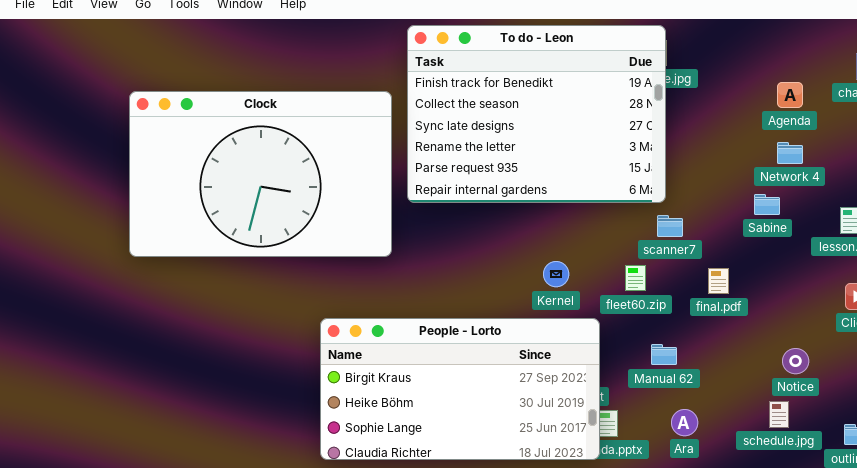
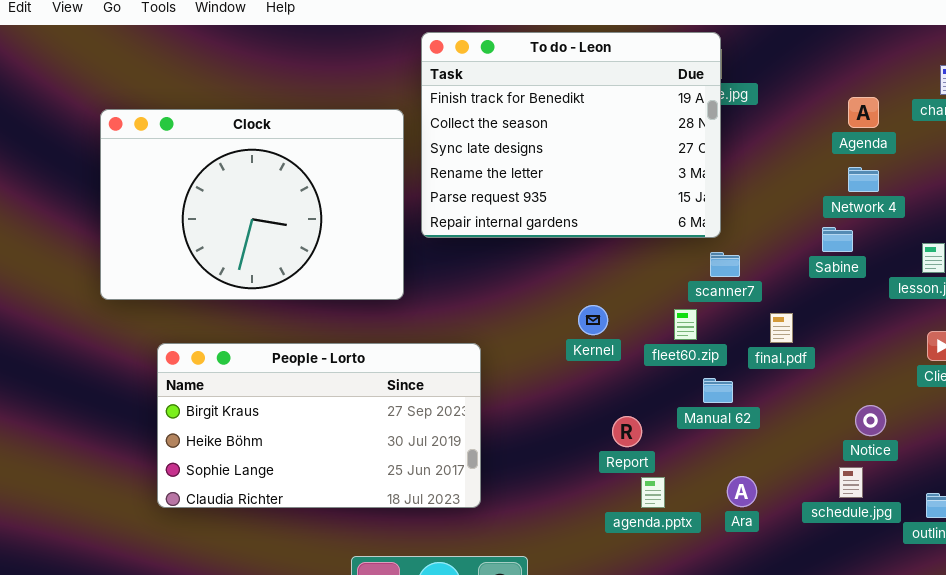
People - Lorto: [320,318,600,460] -> [157,343,481,508], moved
Manual 62: [651,344,677,365] -> [703,378,733,403], moved

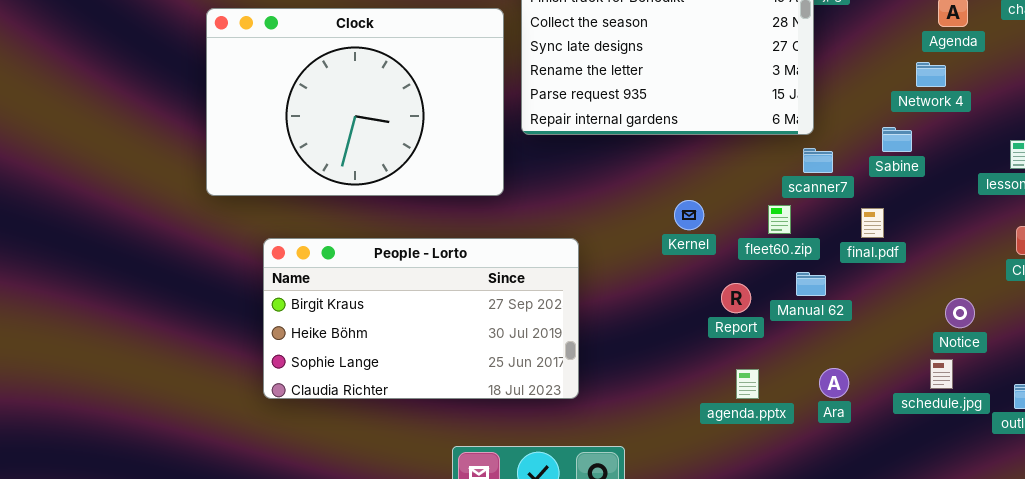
Network 4: [848,167,879,192] -> [916,62,946,87], moved
Sabine: [822,227,853,252] -> [882,127,912,152], moved
Report: [612,416,642,447] -> [721,283,751,313], moved

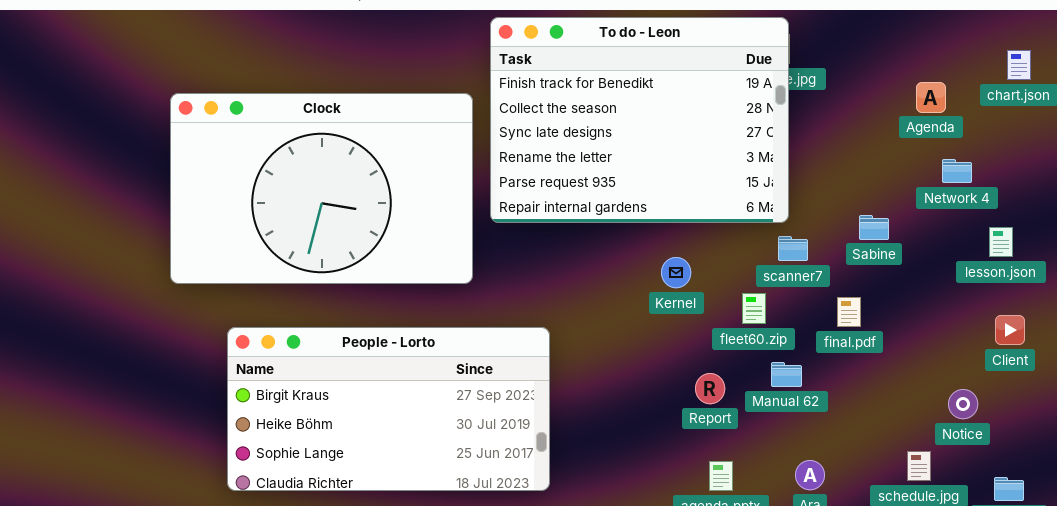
Network 4: [916,62,946,87] -> [942,159,972,183], moved
Kernel: [674,200,704,230] -> [661,257,691,288], moved
Notice: [945,298,975,328] -> [948,389,978,419], moved

